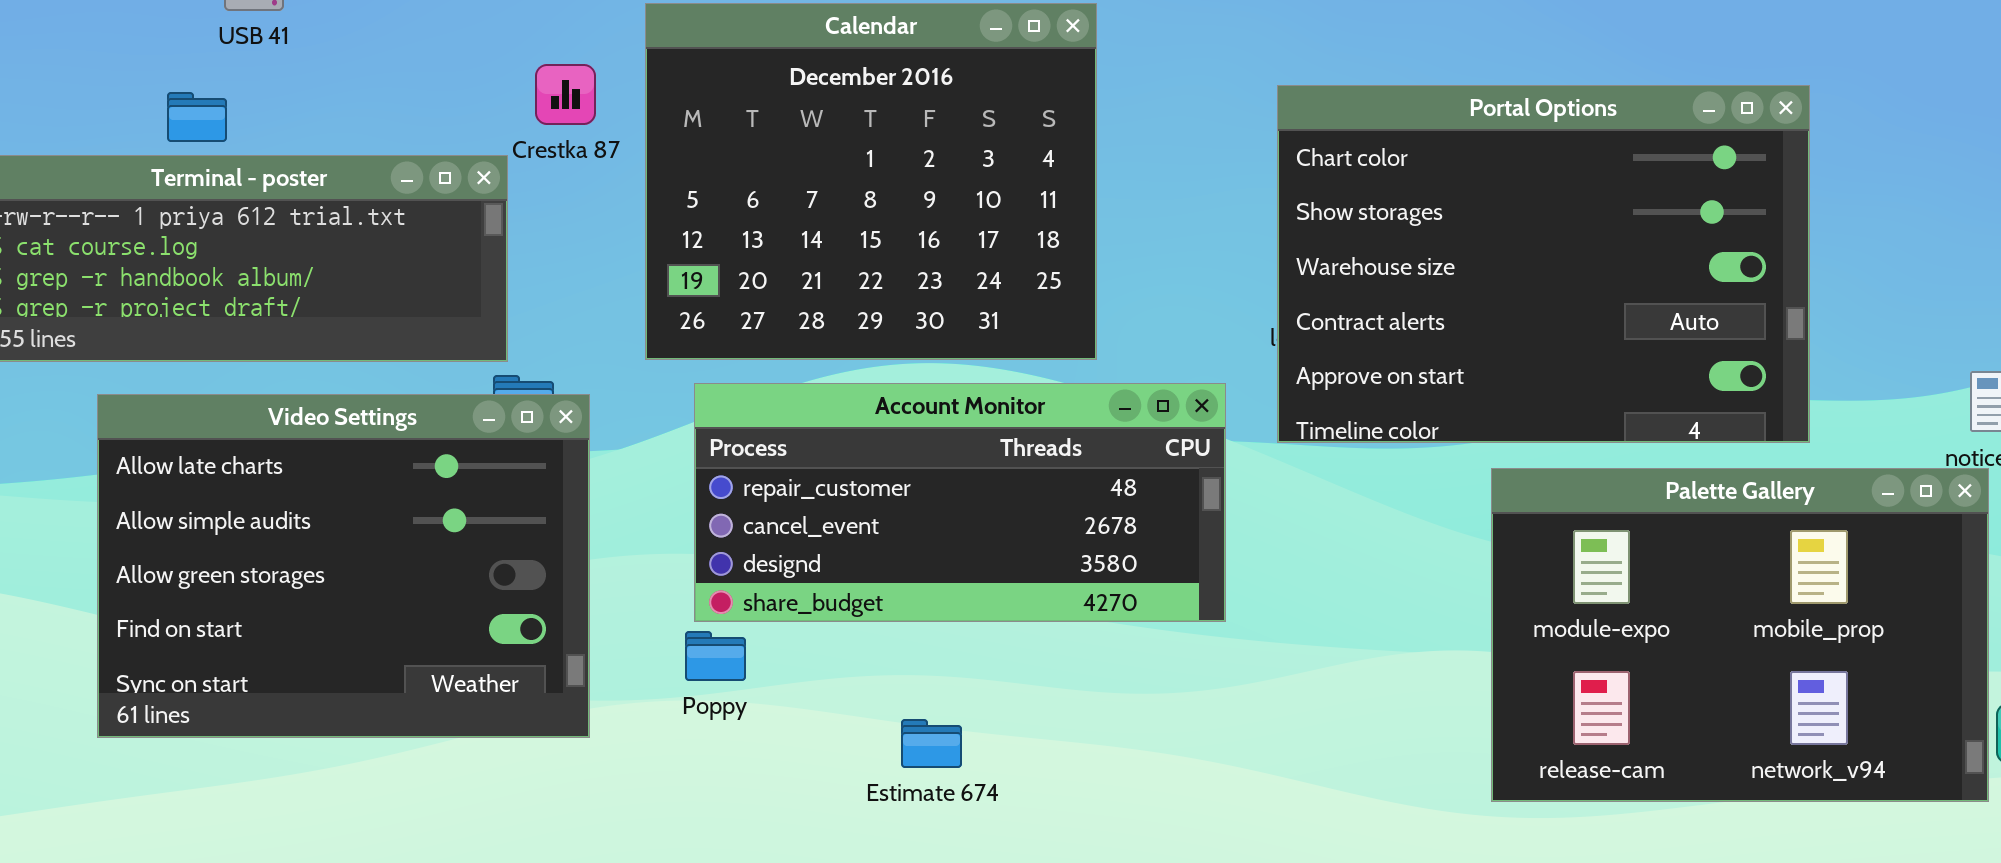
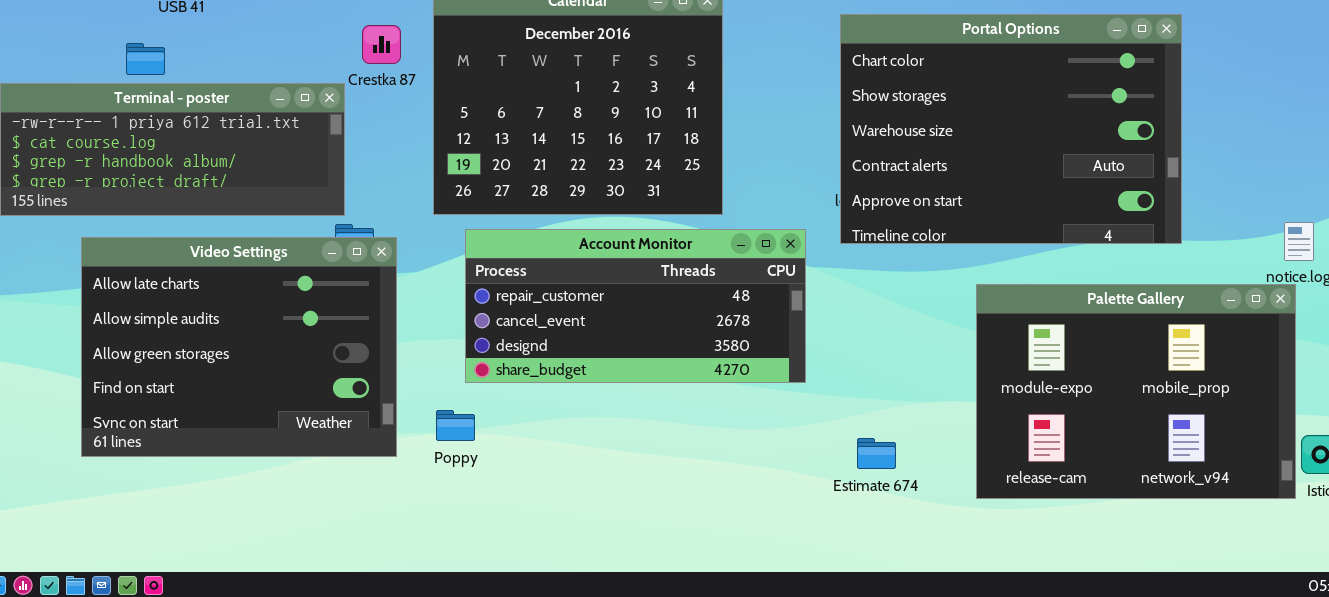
Portal Options: [1277,85,1810,443] -> [840,14,1182,244], moved
Poppy: [685,631,746,681] -> [436,410,475,441], moved
Estimate 674: [901,719,962,768] -> [857,438,896,469], moved

